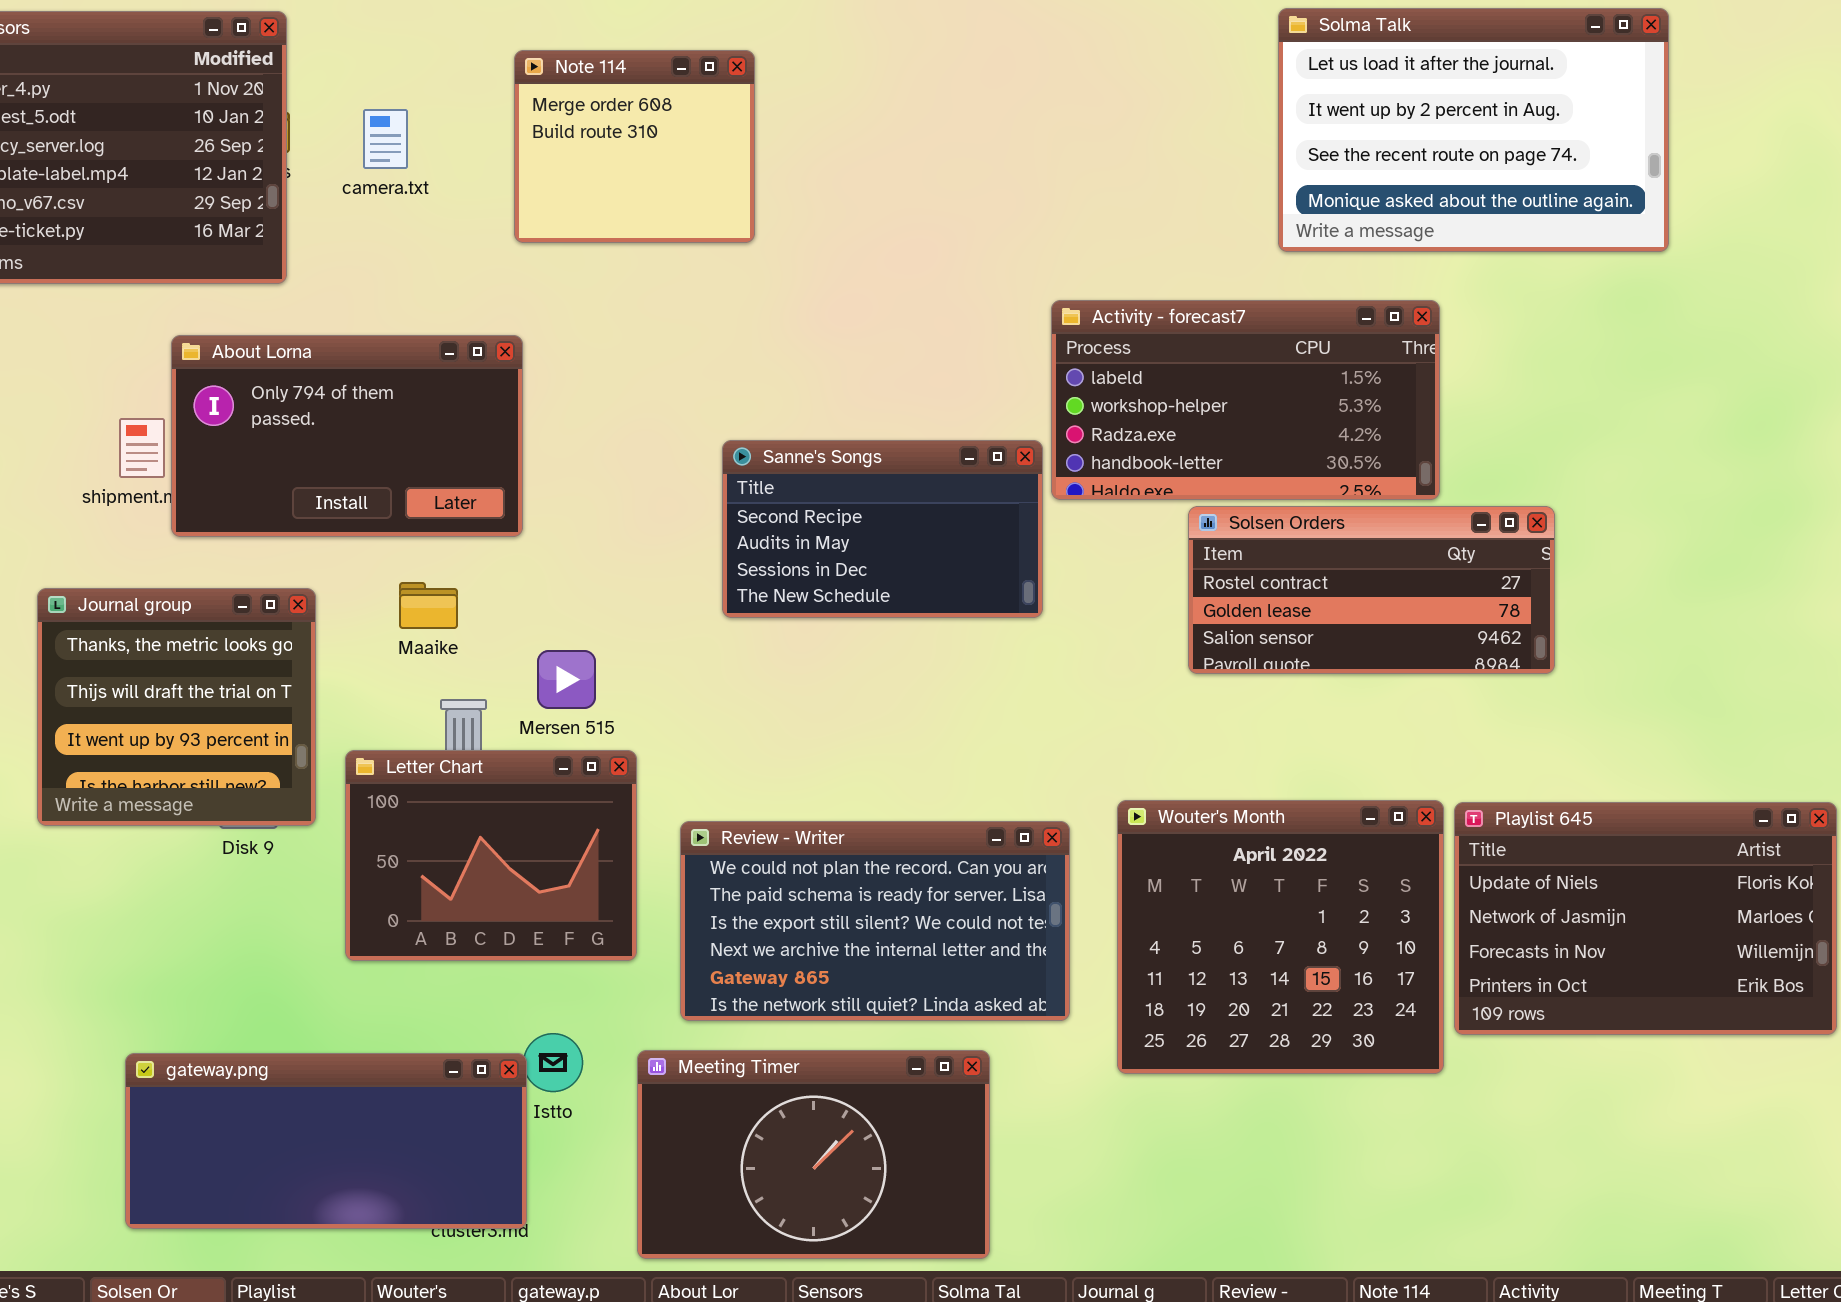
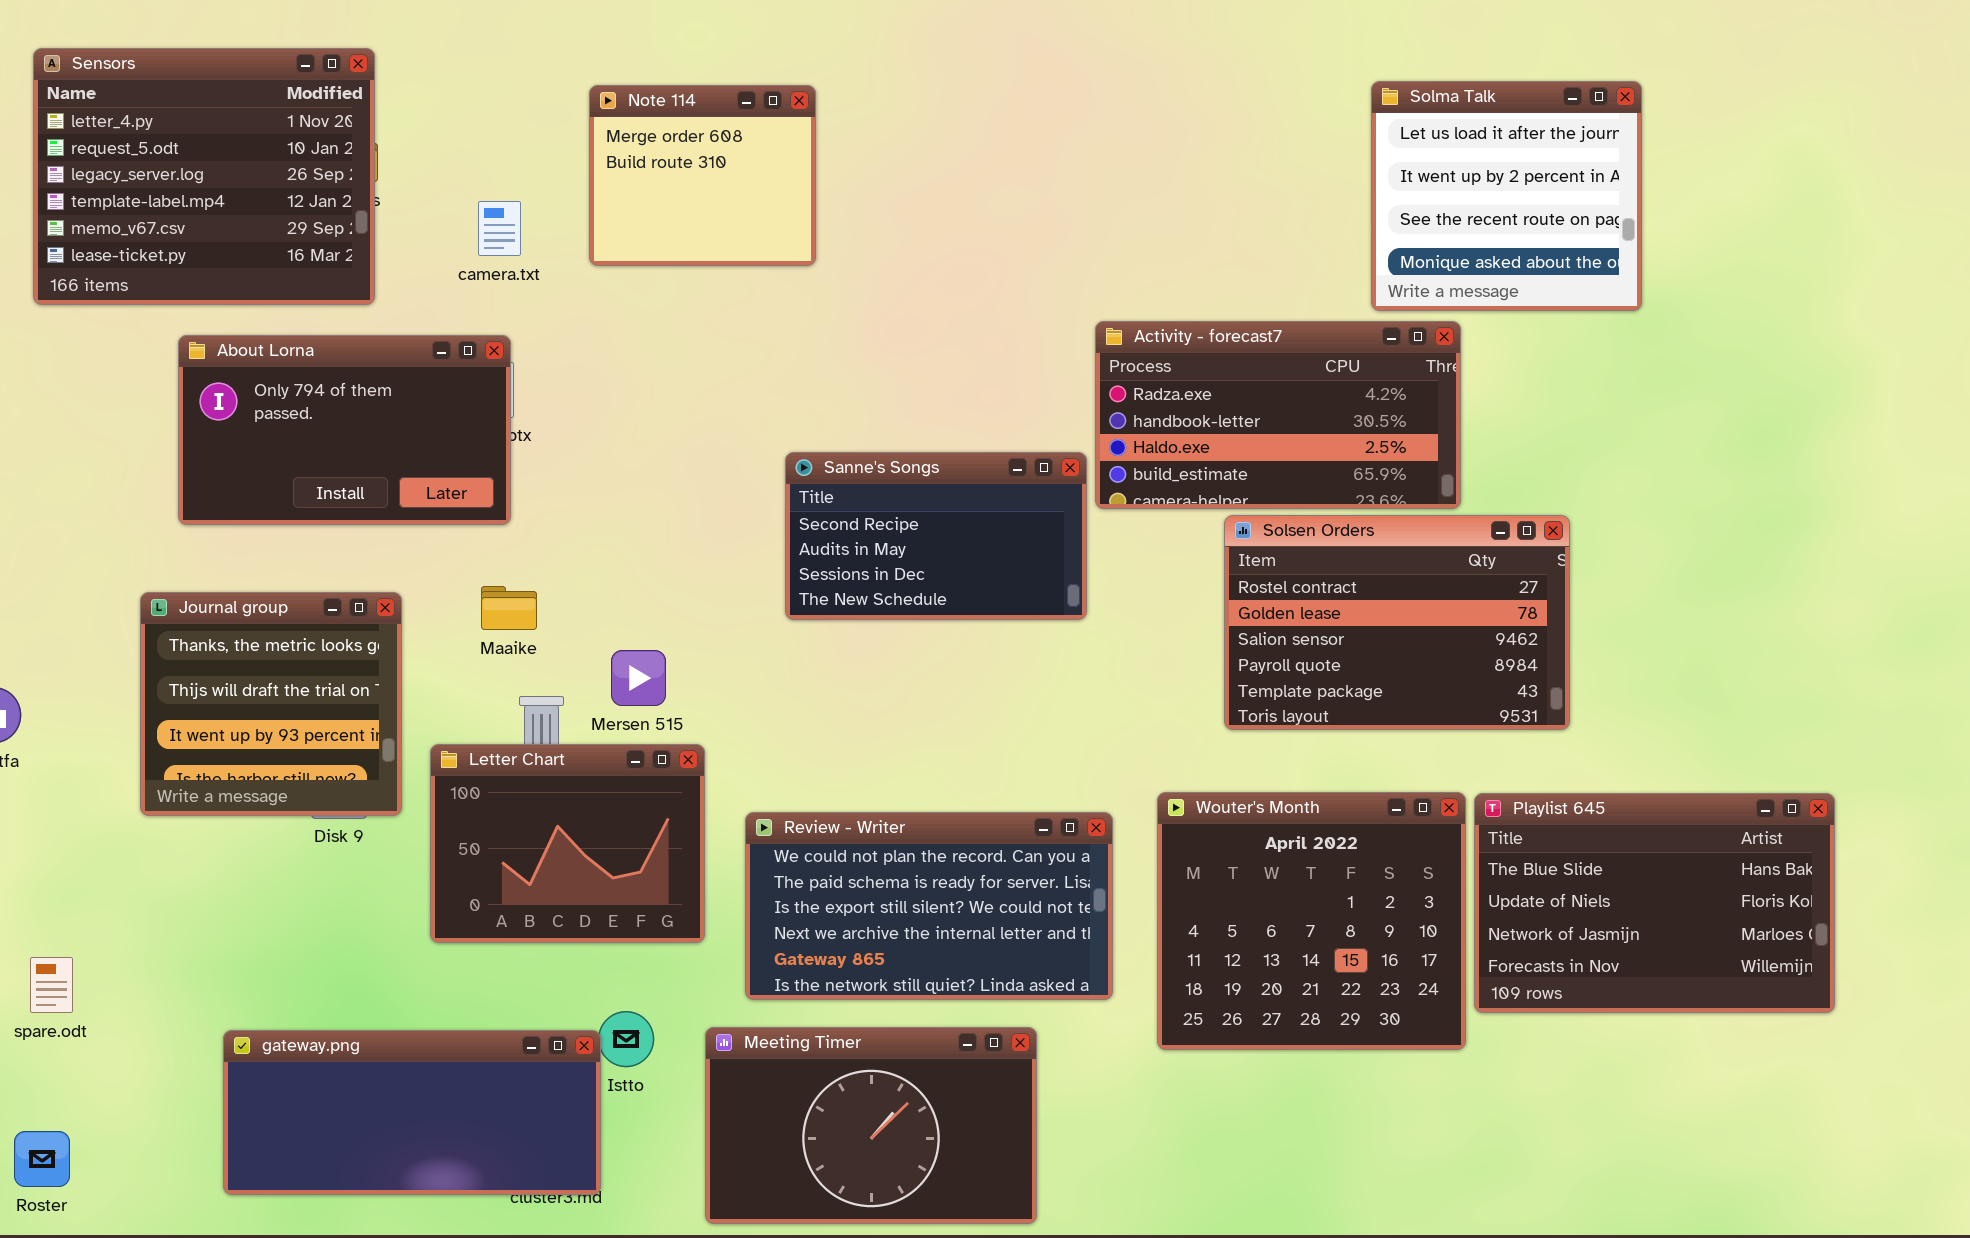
Solma Talk: [1278,8,1669,252] -> [1371,81,1642,311], moved, resized
camera.txt: [363,109,408,169] -> [478,201,521,256], moved
Activity - forecast7: [1051,300,1440,500] -> [1095,321,1461,509], scrolled down 2 rows
About Lorna: [171,335,523,537] -> [178,335,511,525], moved
Solsen Orders: [1188,506,1555,674] -> [1224,515,1570,730], resized
Playlist 645: [1454,802,1837,1035] -> [1474,793,1835,1013], scrolled up 1 row

